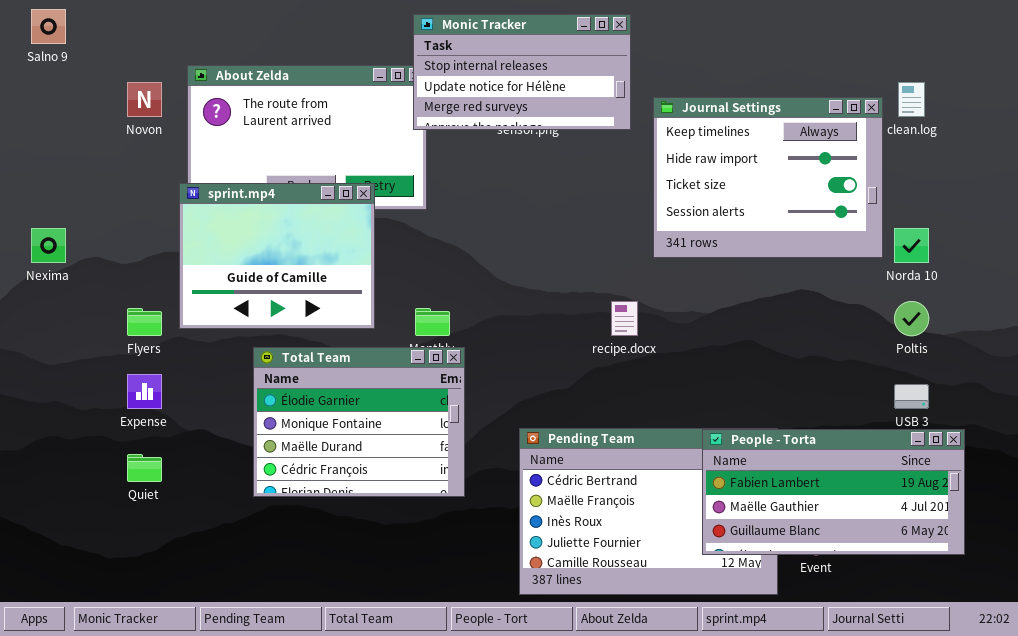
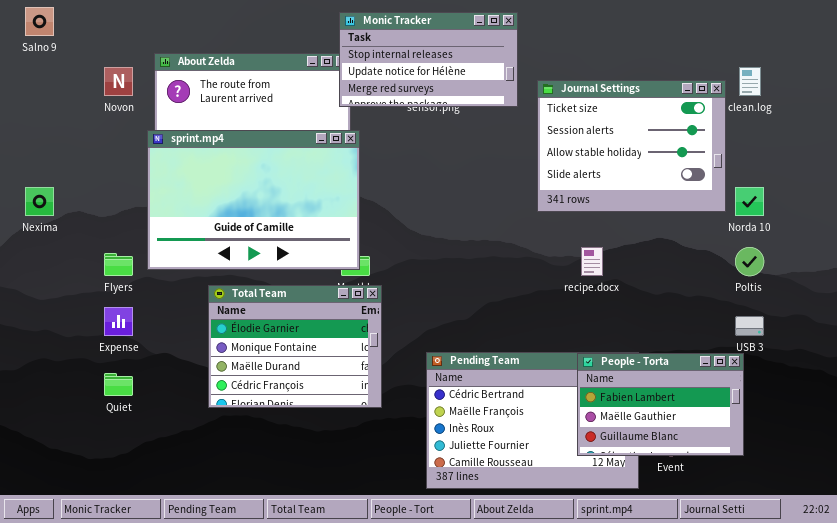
Journal Settings: [653,97,883,258] -> [537,80,726,212], scrolled down 2 rows
sprint.mp4: [179,183,375,329] -> [147,130,360,270], resized
recipe.docx: [611,301,638,336] -> [581,247,603,276], moved
People - Torta: [702,429,965,555] -> [577,353,744,456], resized

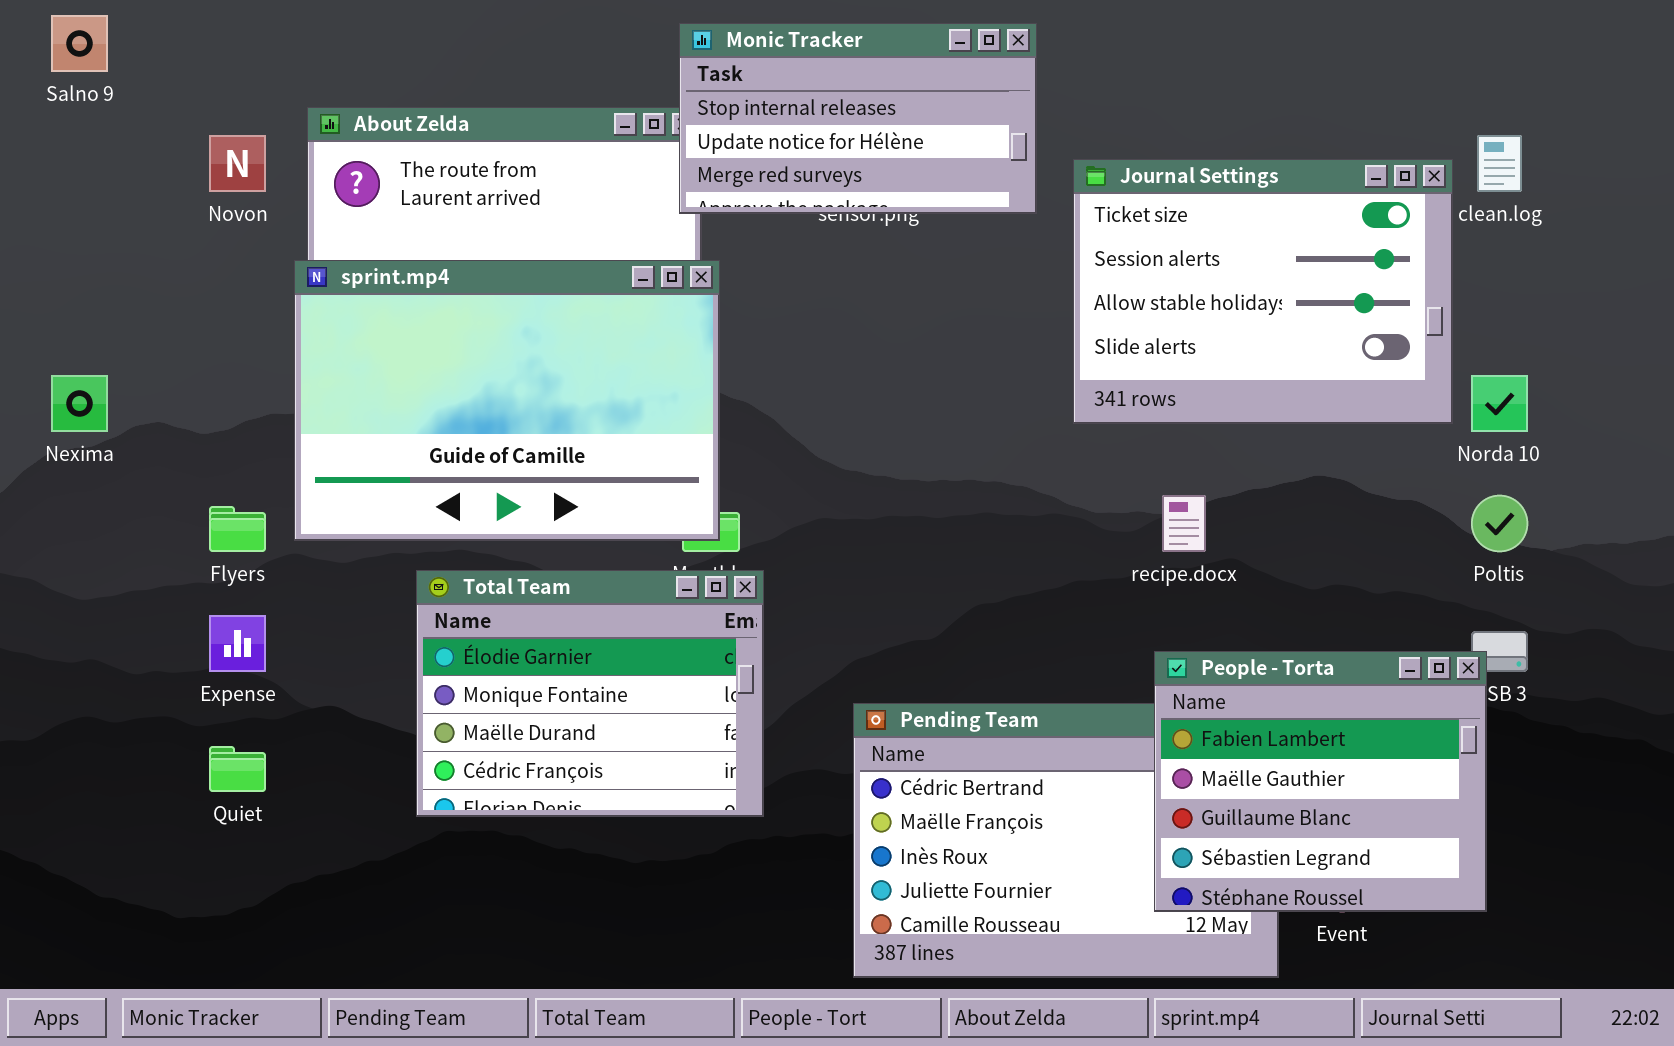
People - Torta: [577,353,744,456] -> [1154,651,1487,912], resized

